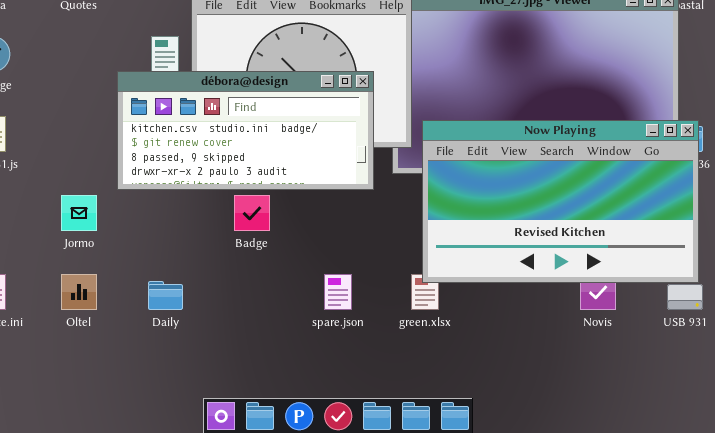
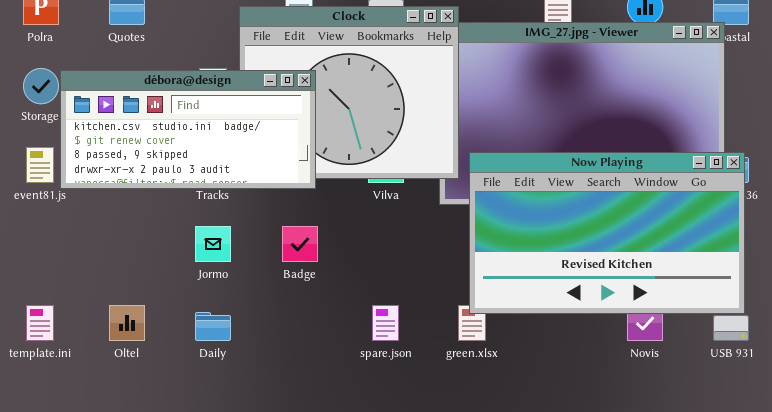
débora@design: [117,71,374,190] -> [60,70,316,189], moved
Jormo: [61,195,97,231] -> [195,226,231,262], moved

